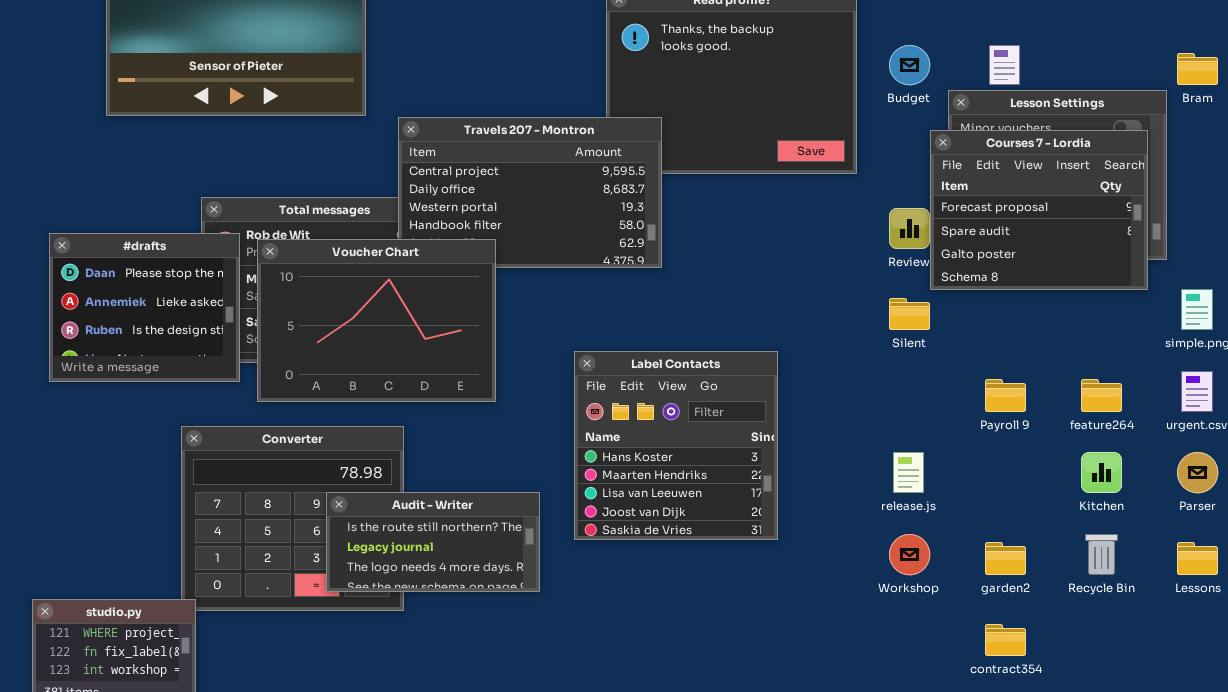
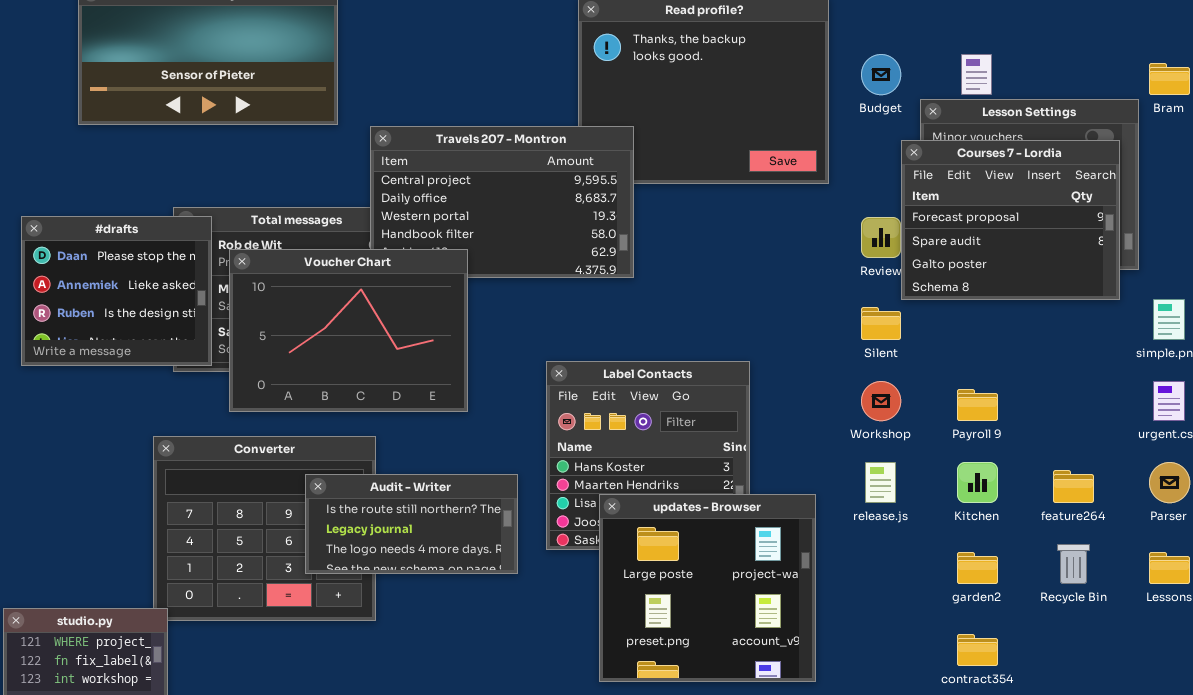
#drafts: [49,233,240,382] -> [21,216,212,366], moved
feature264: [1081,379,1122,412] -> [1053,470,1094,503], moved
Kitchen: [1081,452,1122,493] -> [957,462,998,503], moved
updates - Browser: none -> [599,494,816,682], opened
Audit - Writer: [326,492,540,592] -> [305,474,518,574], moved
Workshop: [889,534,930,575] -> [861,381,901,421], moved

